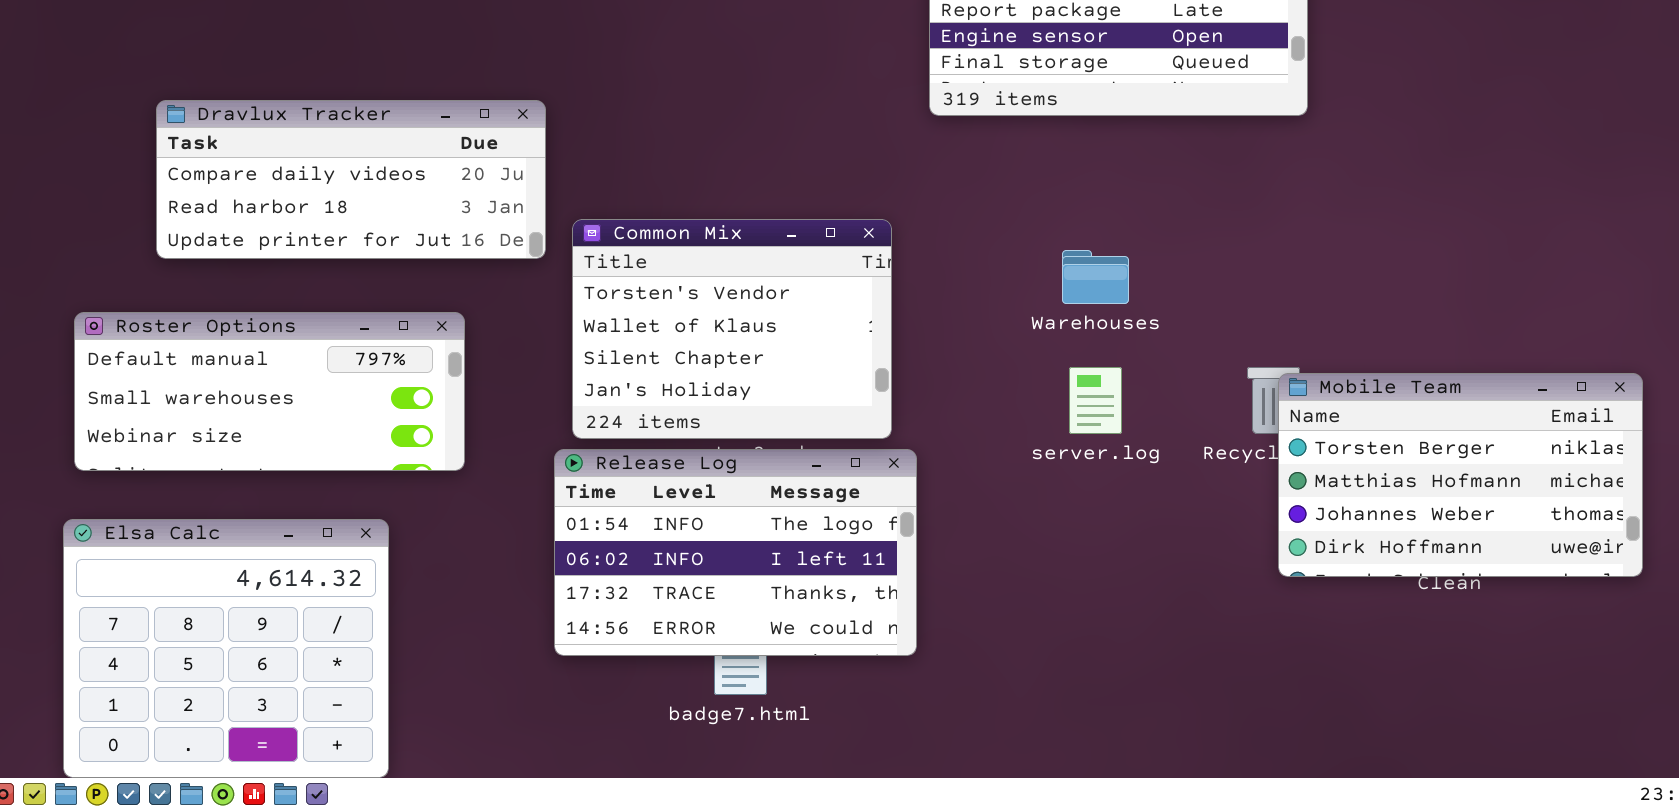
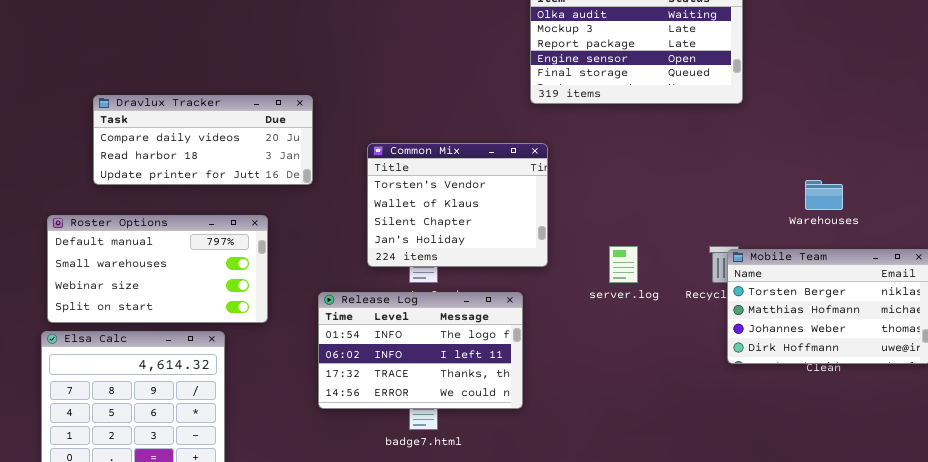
Common Mix: [572,219,892,439] -> [367,143,548,267], moved
Warehouses: [1062,250,1129,304] -> [805,180,843,210], moved
Roster Options: [74,312,465,471] -> [47,215,268,323], resized

